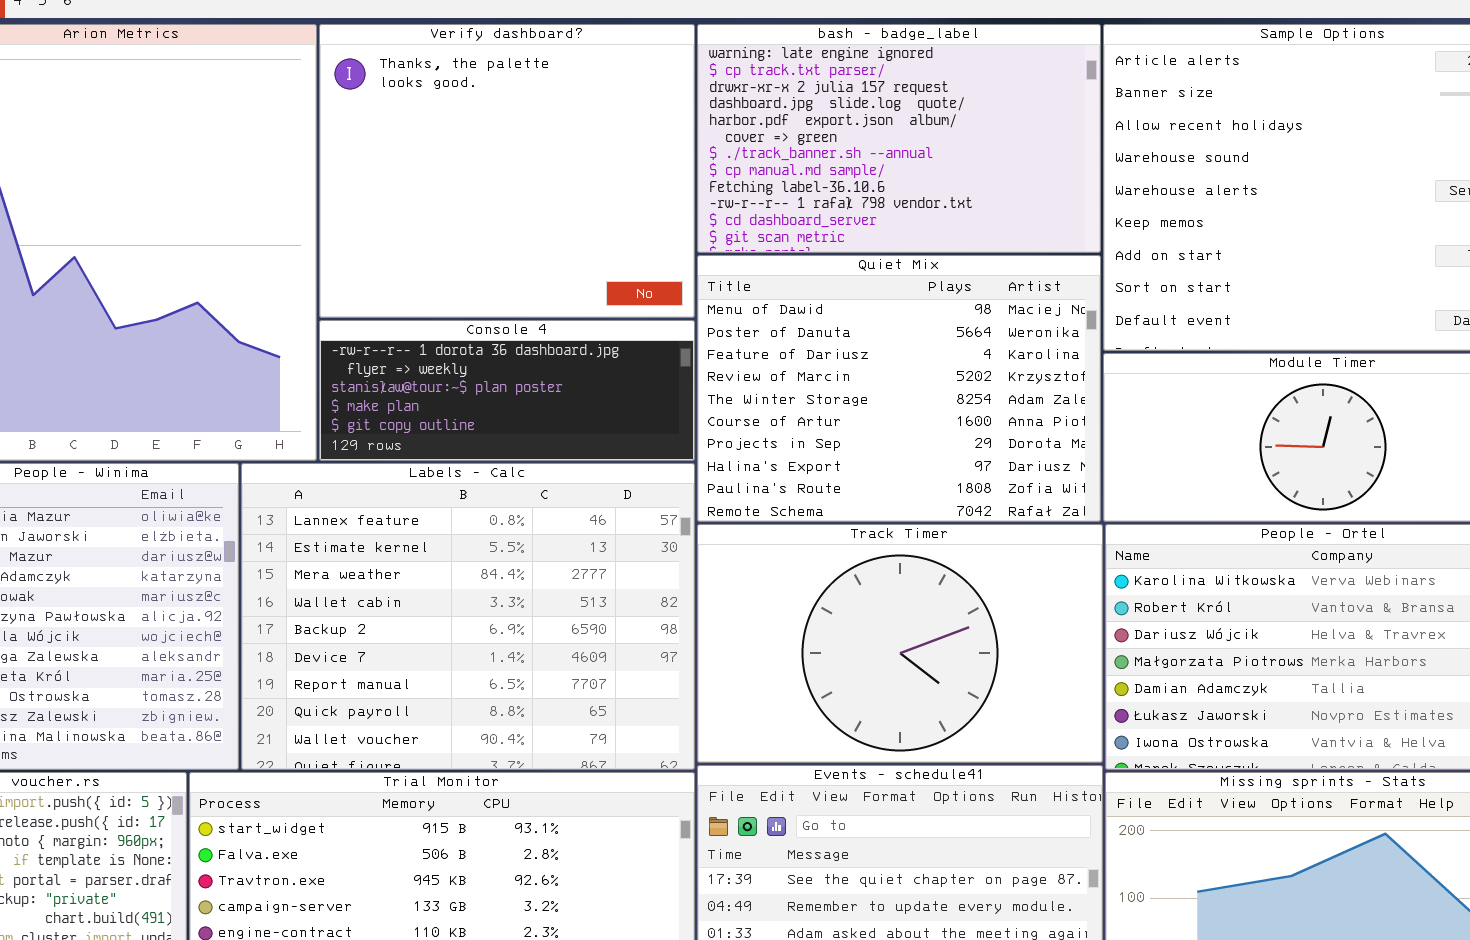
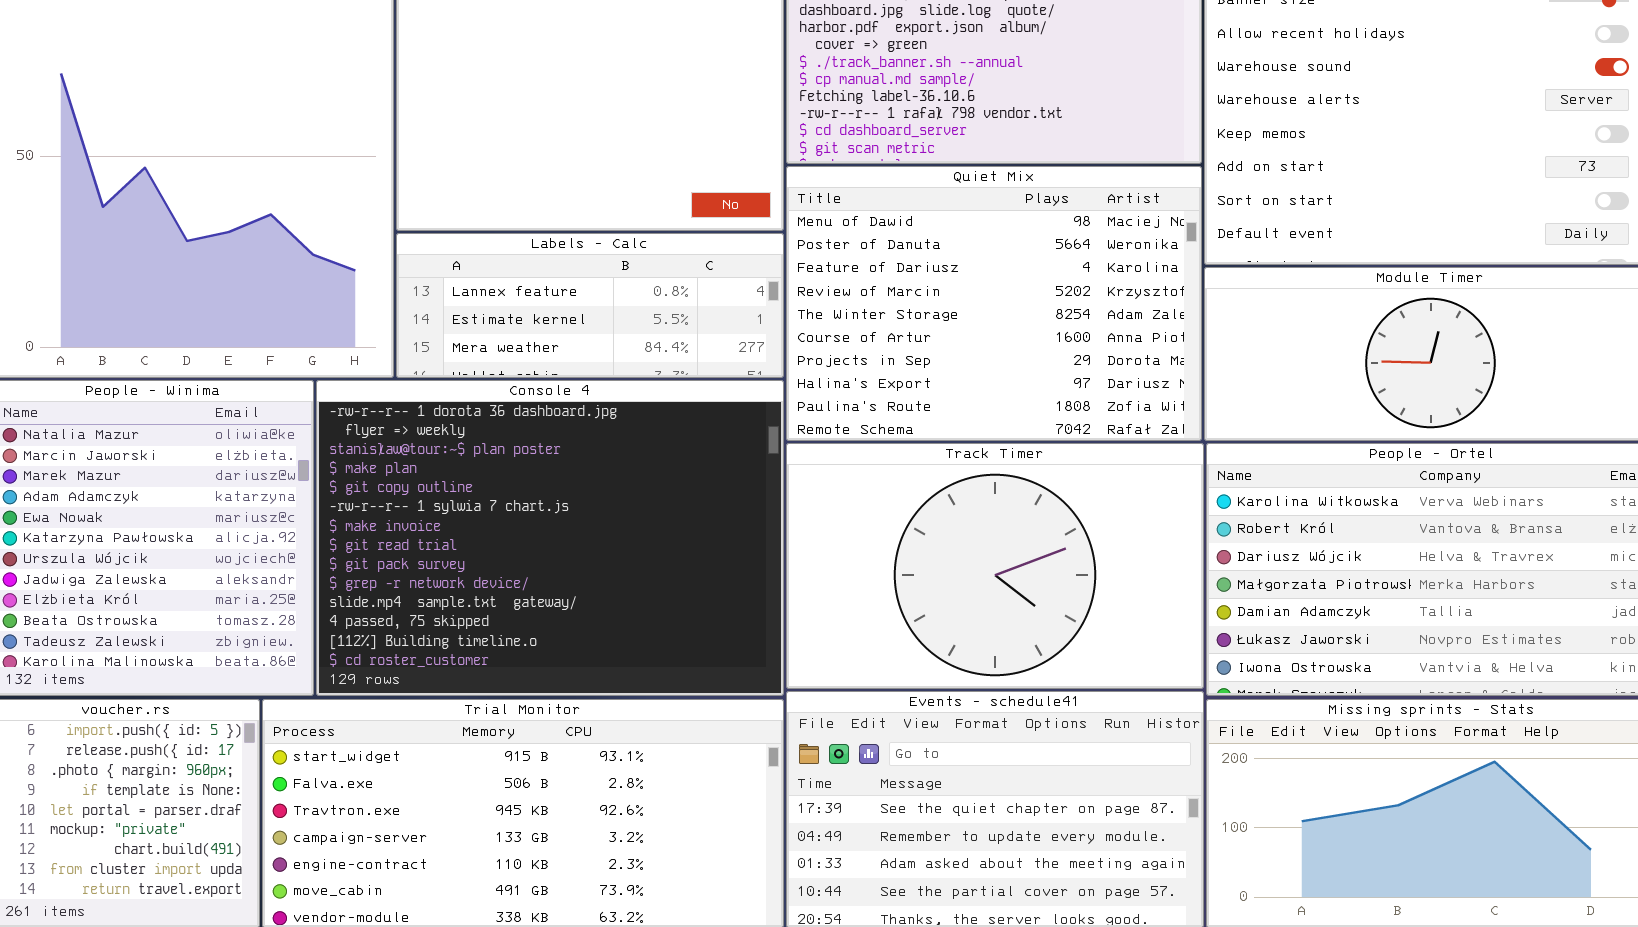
Console 4: [319,320,695,461] -> [316,380,784,696], moved, resized
Labels - Calc: [241,463,695,770] -> [396,233,784,378], moved, resized

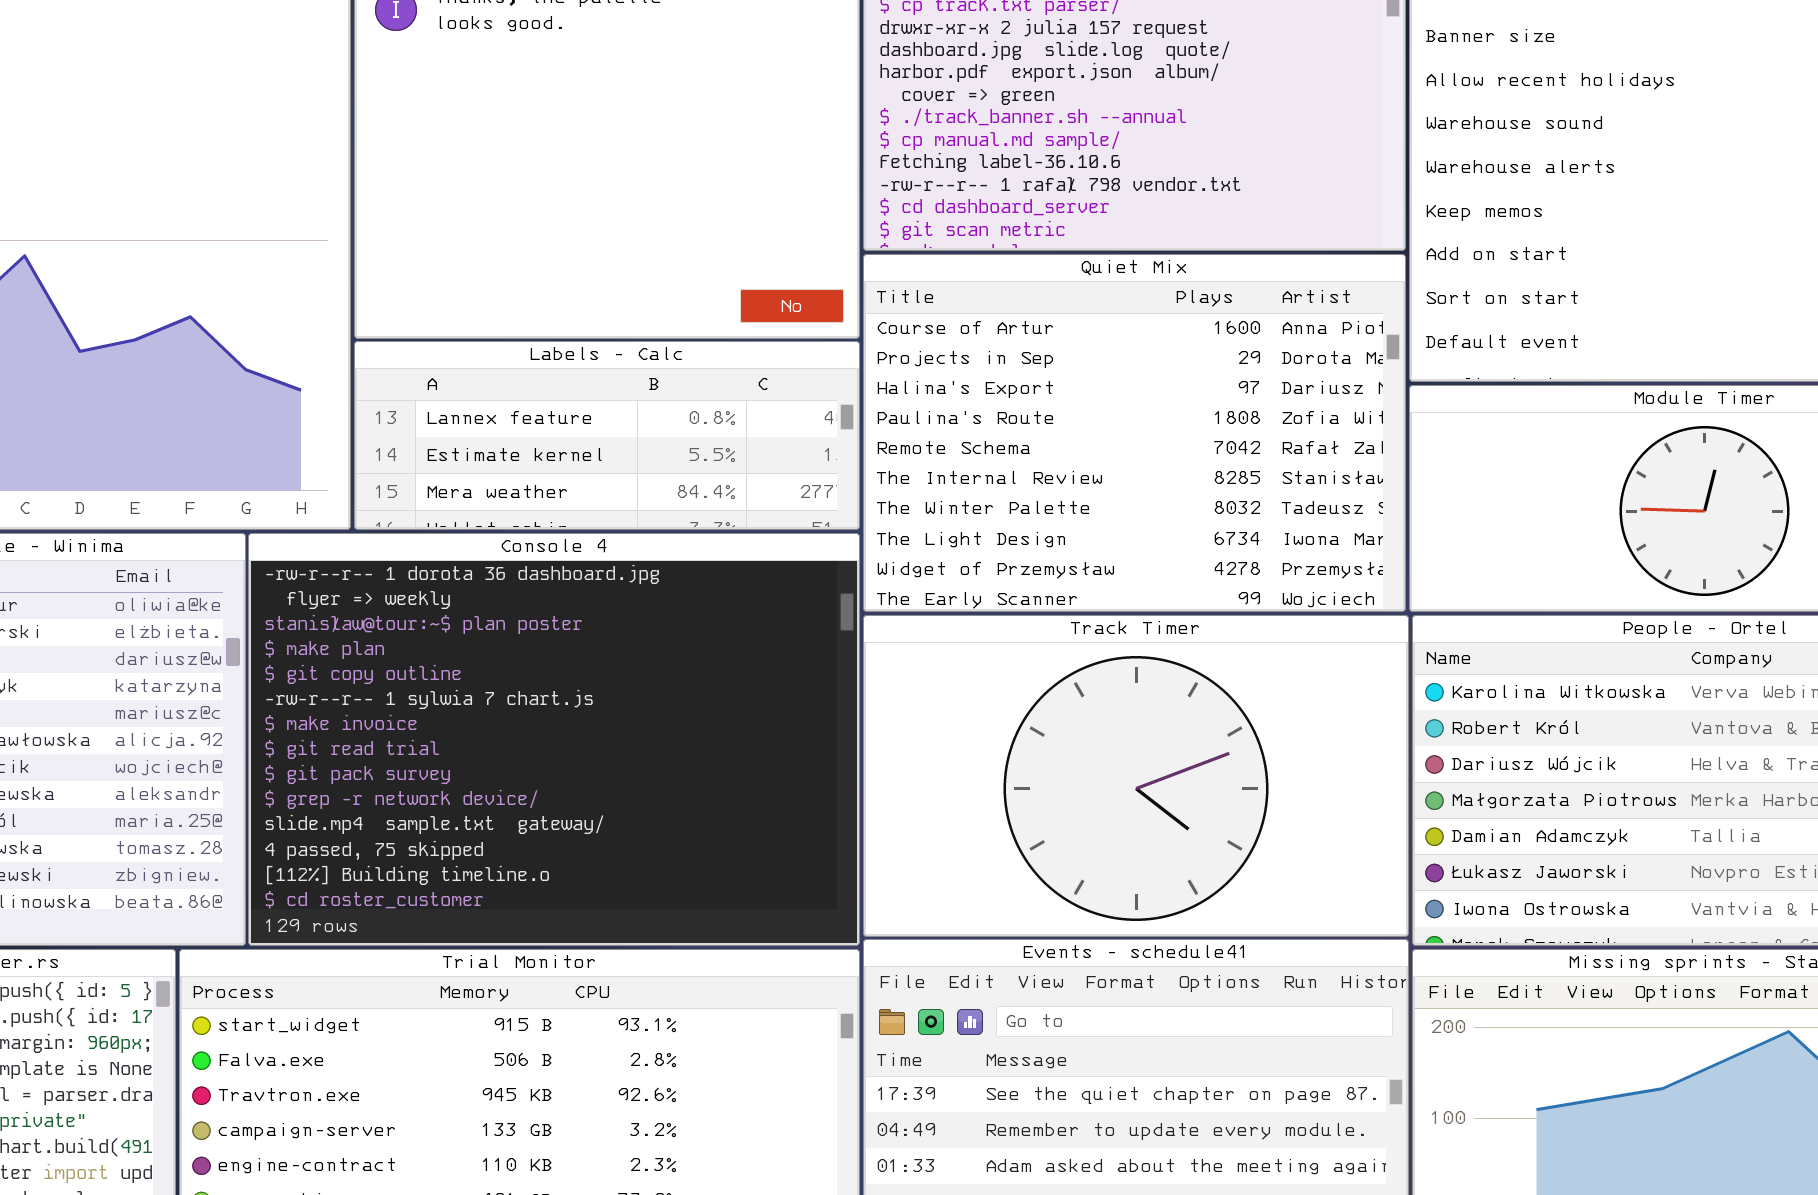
Quiet Mix: [786,166,1202,441] -> [863,254,1406,612], scrolled down 5 rows

